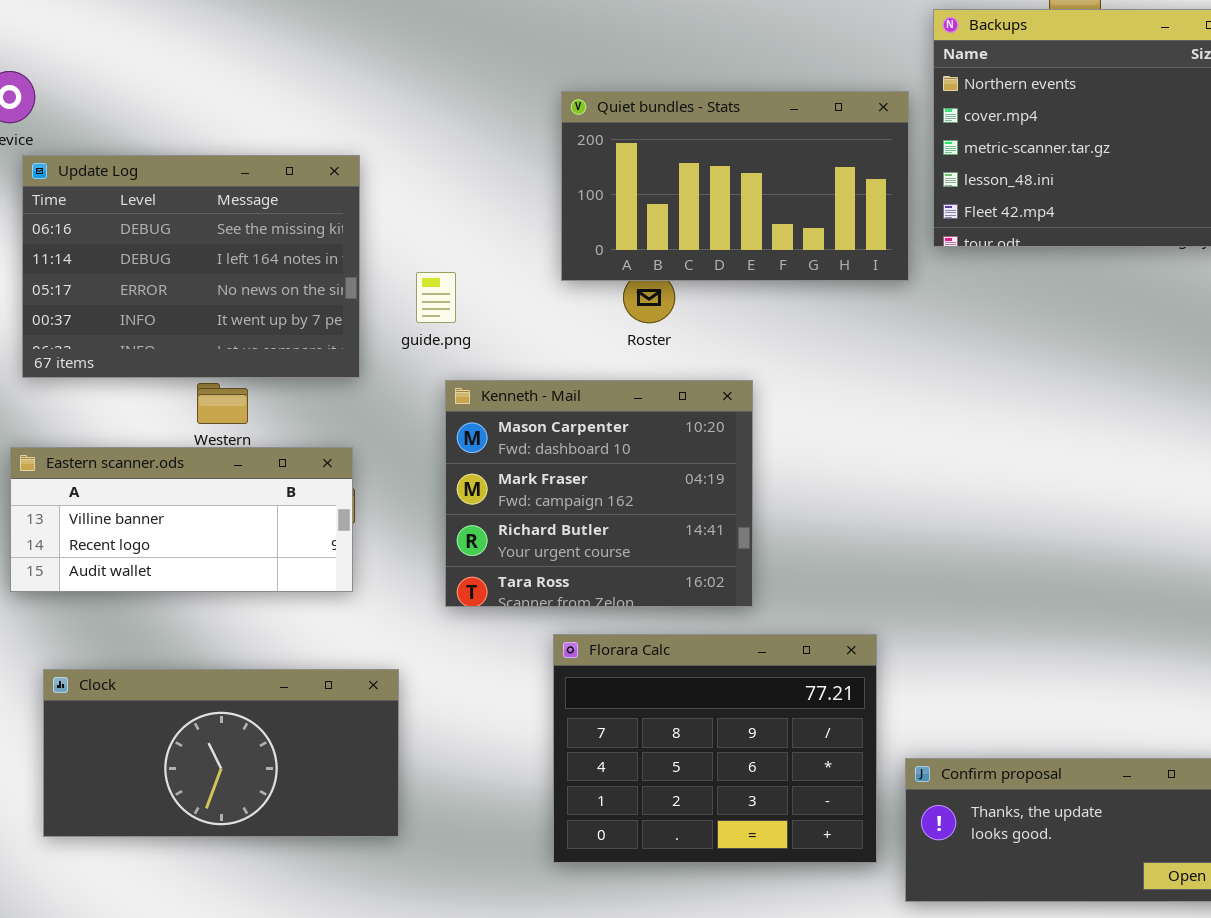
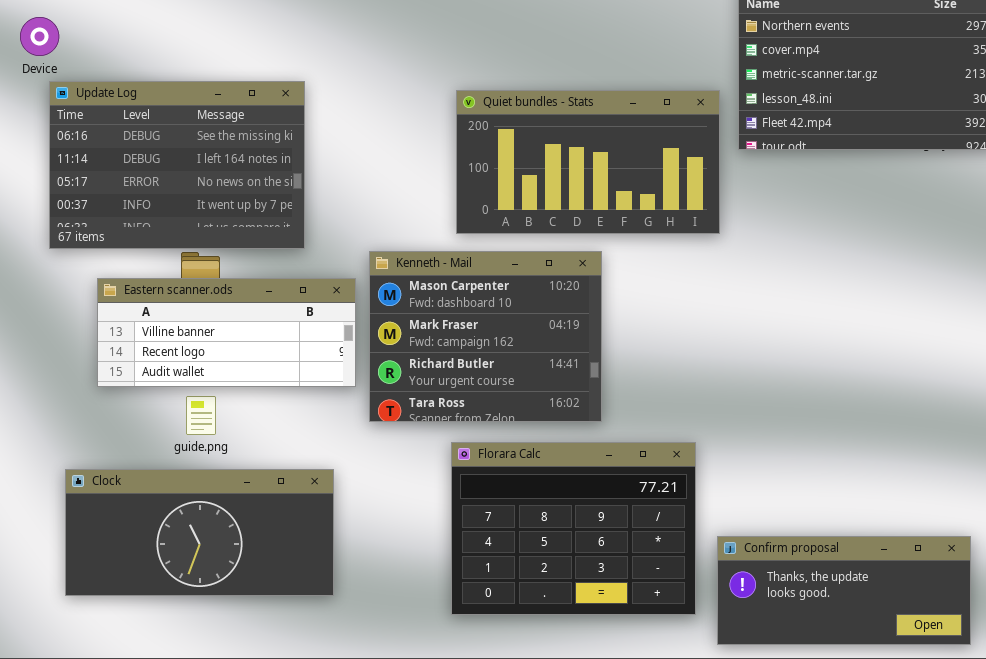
Quiet bundles - Stats: [561,91,909,281] -> [456,90,720,234], moved
guide.png: [416,272,456,323] -> [186,396,216,435], moved
Eastern scanner.ods: [10,447,353,592] -> [97,278,356,387], moved

